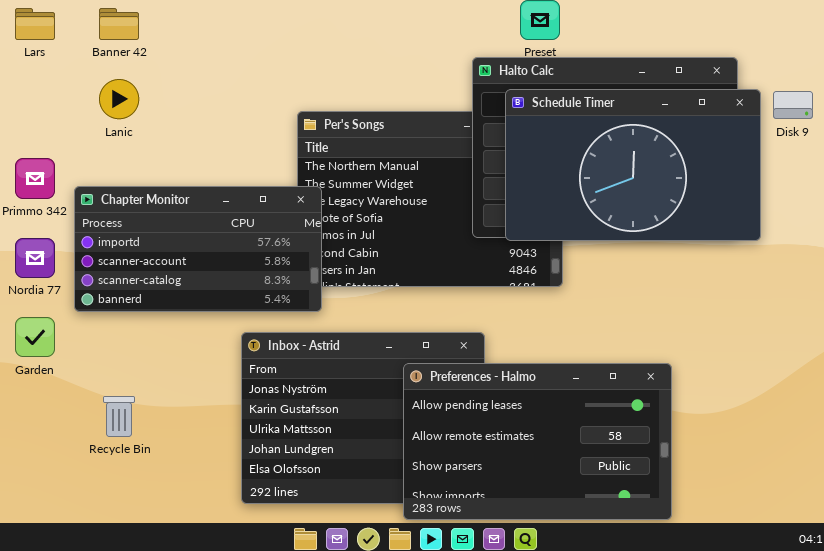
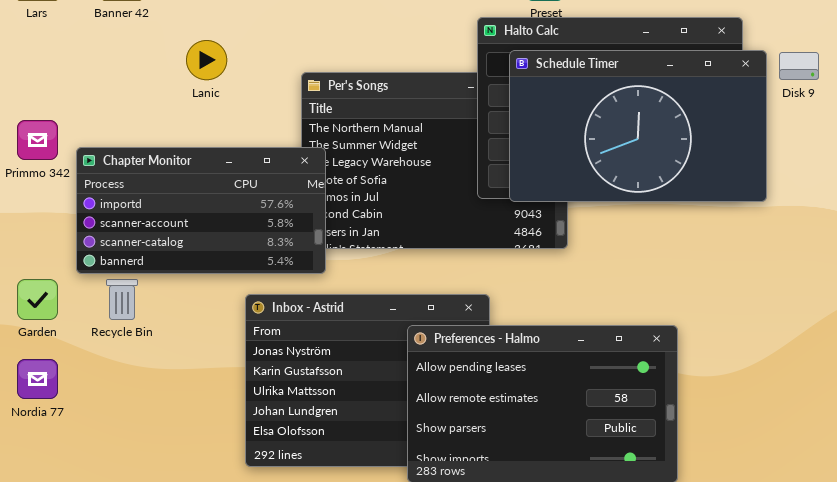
Lanic: [99,79,139,119] -> [186,40,227,80], moved
Nordia 77: [15,238,55,278] -> [17,359,58,399], moved
Recycle Bin: [103,396,135,437] -> [106,279,138,320], moved

